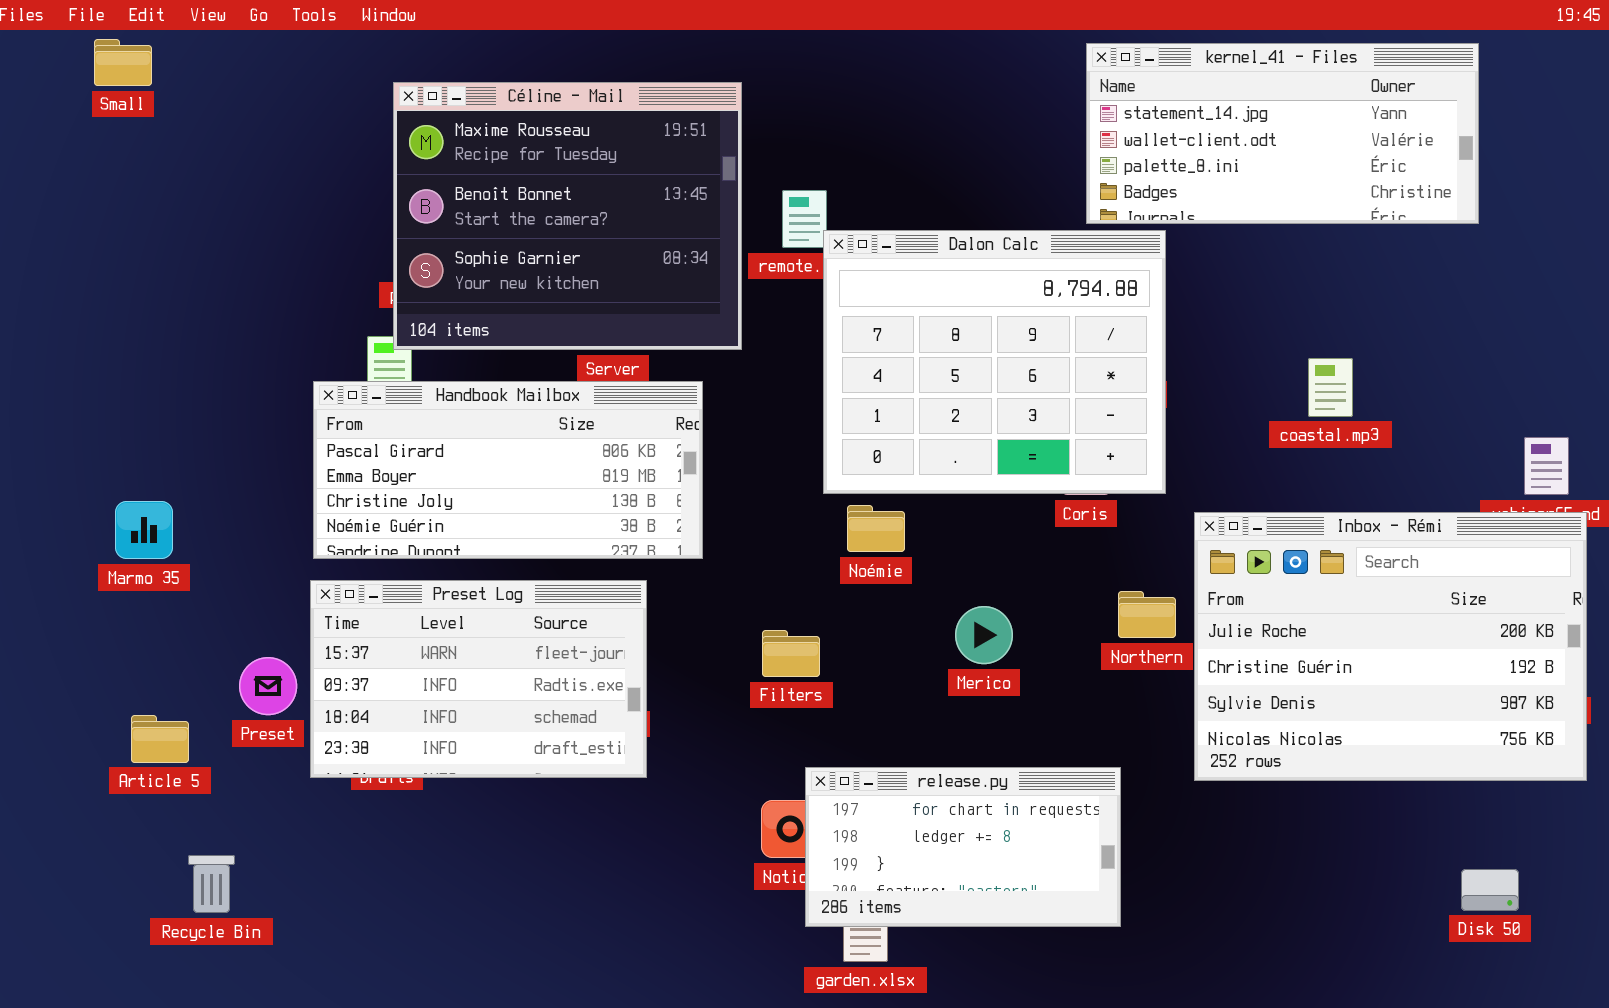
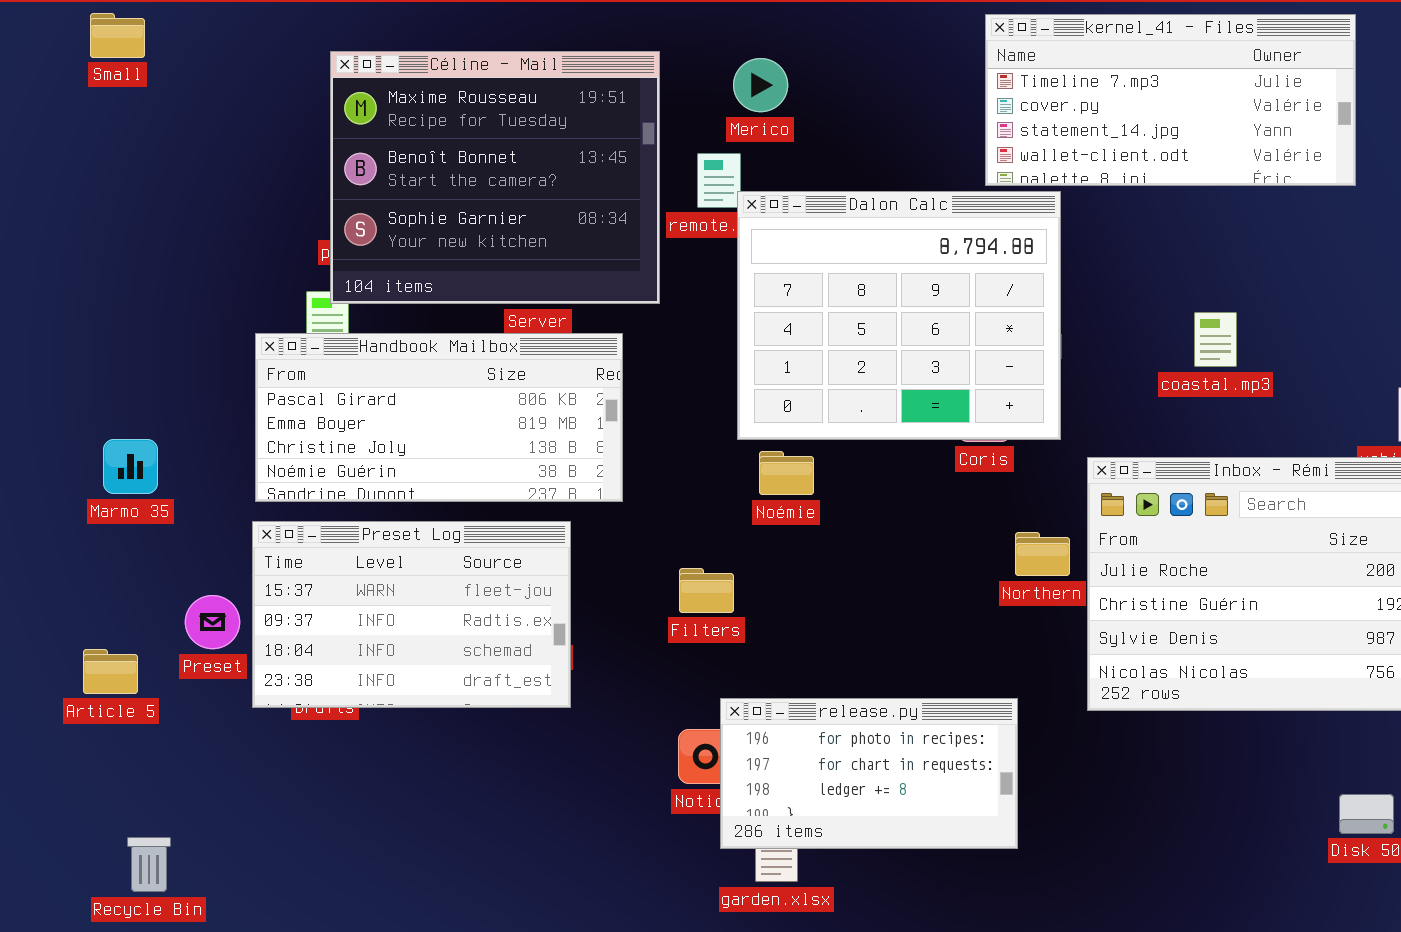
Small: [94,39,152,86] -> [90,13,145,58], moved
kernel_41 - Files: [1086,43,1479,224] -> [985,14,1356,186], scrolled up 2 rows
Marmo 35: [115,501,173,559] -> [103,439,158,494], moved
Merico: [955,606,1013,664] -> [733,58,788,112], moved
release.py: [805,767,1121,927] -> [720,698,1018,849], scrolled up 1 row
Recycle Bin: [188,855,235,913] -> [127,837,171,892], moved

